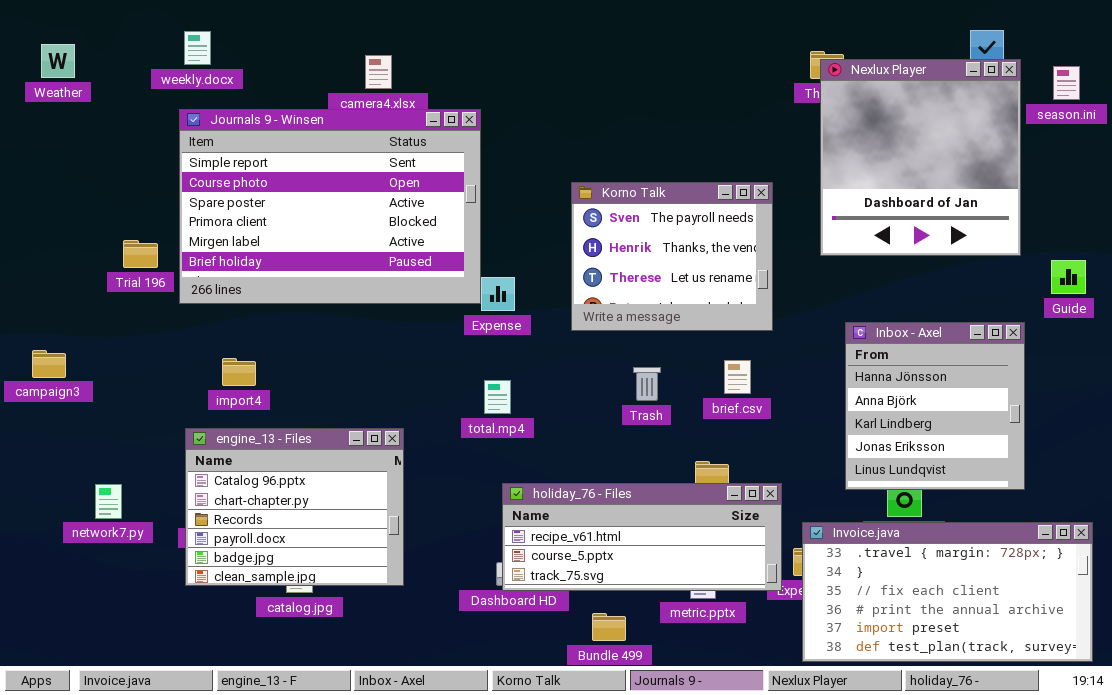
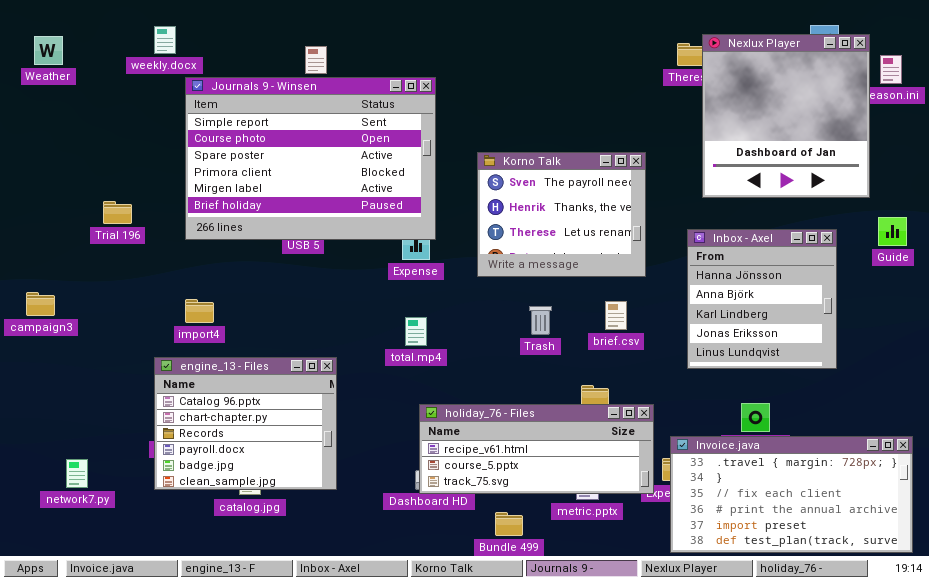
Nexlux Player: [820,59,1021,256] -> [702,34,870,198], moved
Journals 9 - Winsen: [179,109,481,304] -> [185,77,436,240], moved
Inbox - Axel: [845,322,1025,490] -> [687,229,837,369], moved
network7.py: [95,484,122,519] -> [66,459,88,488], moved

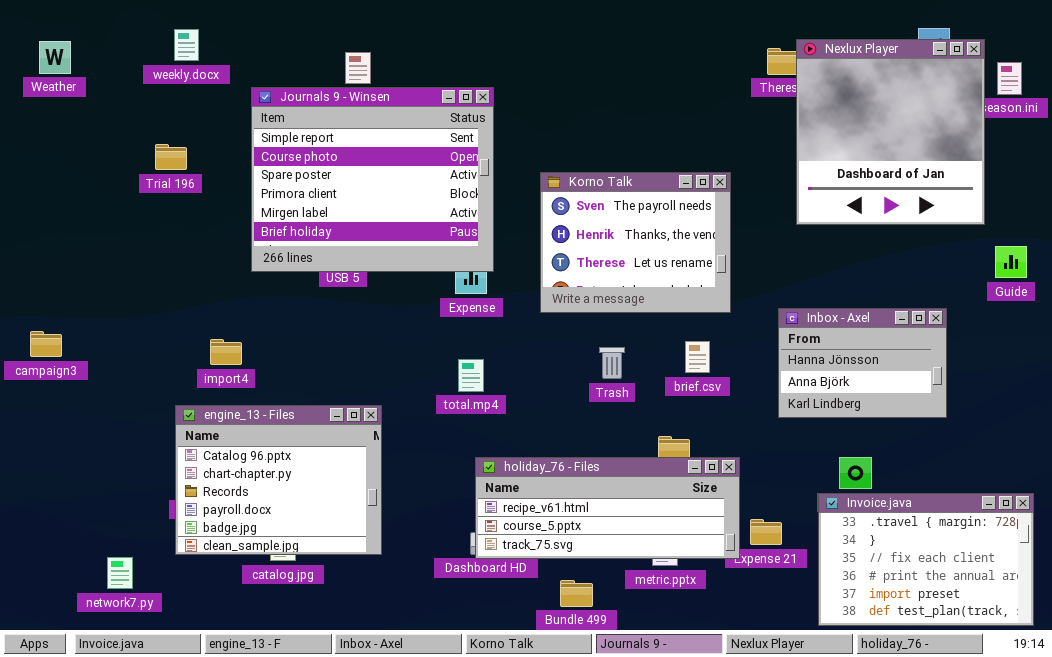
Journals 9 - Winsen: [185,77,436,240] -> [251,87,494,272], resized
Trial 196: [103,201,132,224] -> [155,144,187,170], moved
Inbox - Axel: [687,229,837,369] -> [778,308,947,418], resized
Invoice.java: [670,436,913,553] -> [818,493,1034,626], resized
network7.py: [66,459,88,488] -> [107,557,133,589], moved

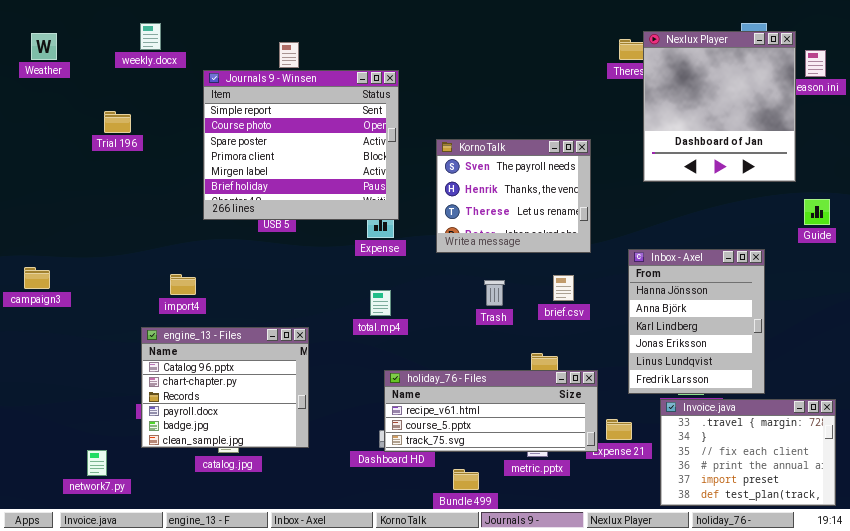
Trial 196: [155,144,187,170] -> [104,111,131,133], moved
Inbox - Axel: [778,308,947,418] -> [628,249,765,394], resized

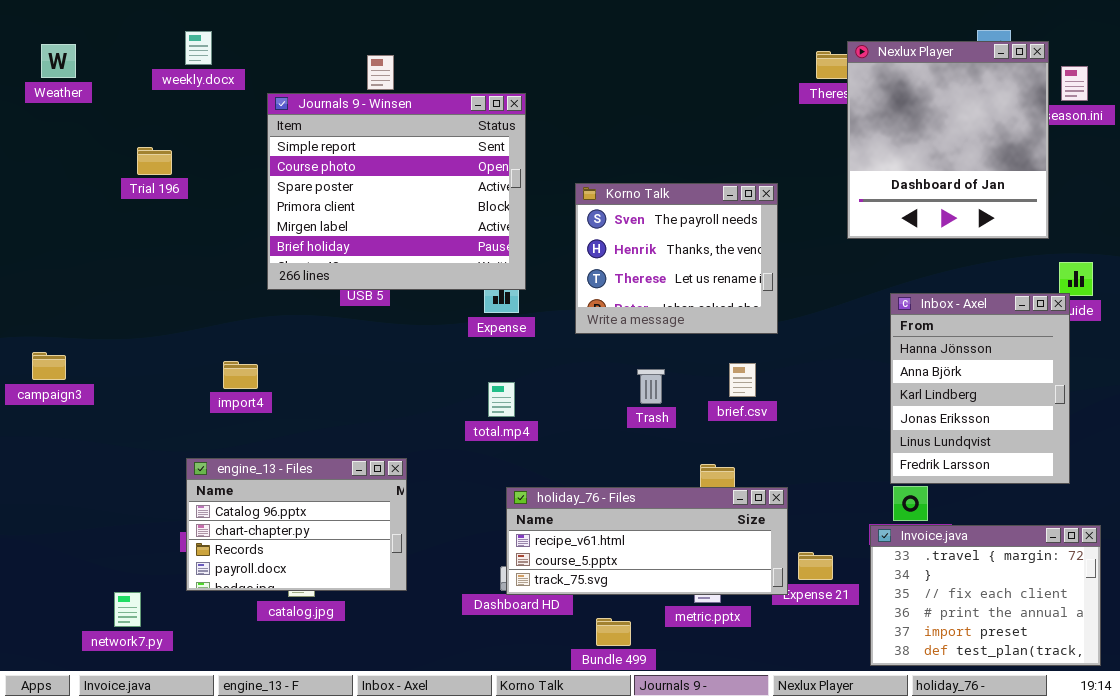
Inbox - Axel: [628,249,765,394] -> [890,293,1070,484], moved
engine_13 - Files: [141,327,309,448] -> [186,458,407,591], resized

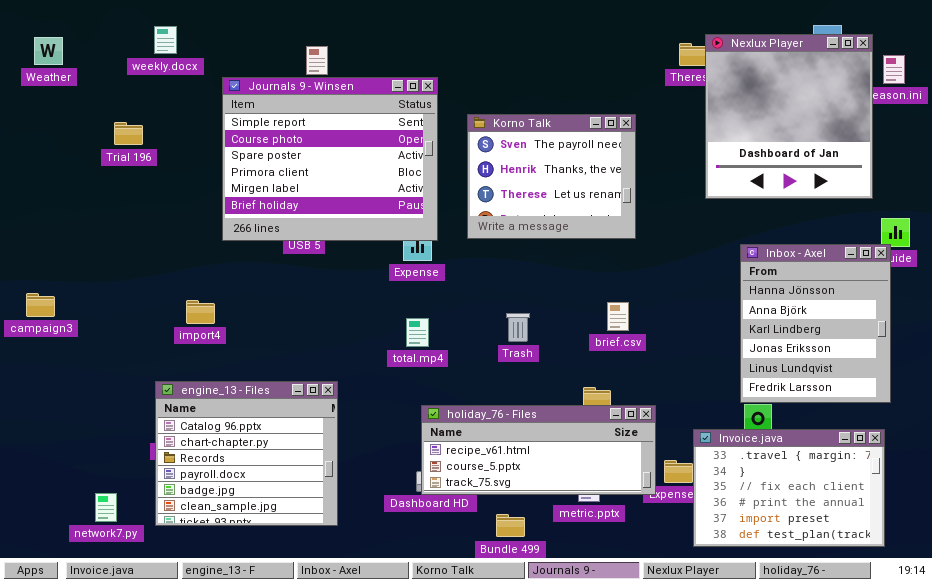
Korno Talk: [575,183,778,334] -> [467,114,636,239], moved
Trash: [637,369,665,404] -> [506,313,530,342], moved
engine_13 - Files: [186,458,407,591] -> [155,381,338,526], resized
Invoice.java: [870,525,1101,666] -> [693,429,885,547], moved

